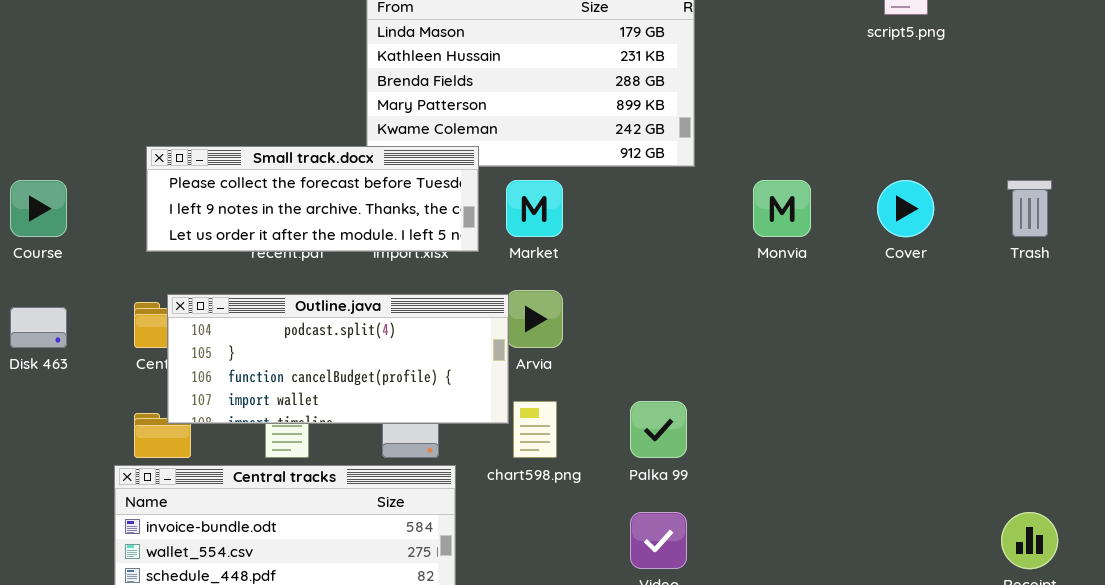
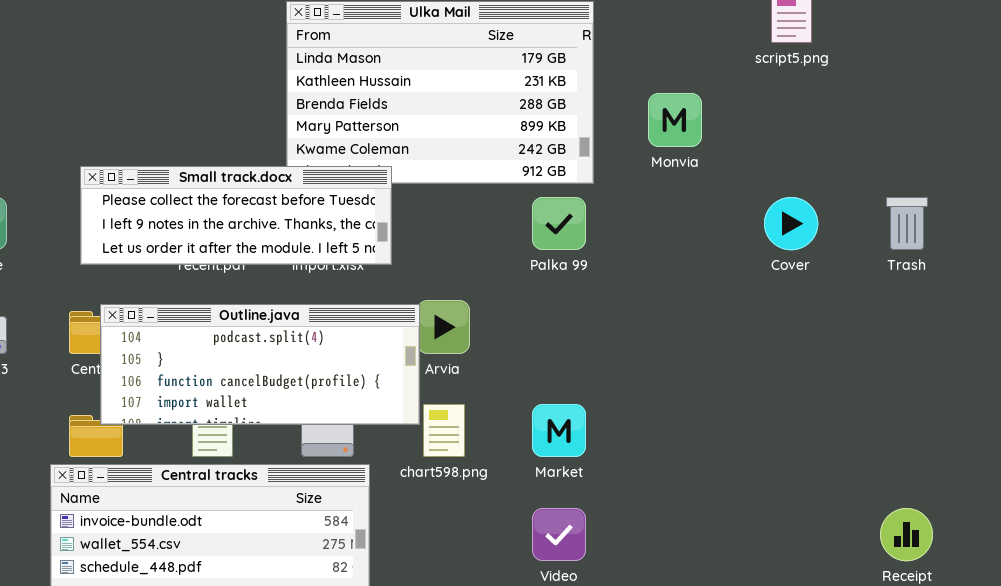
Market: [506,180,563,237] -> [532,404,586,457], moved
Monvia: [753,180,811,237] -> [648,93,702,147], moved
Palka 99: [630,401,687,458] -> [532,197,586,250], moved

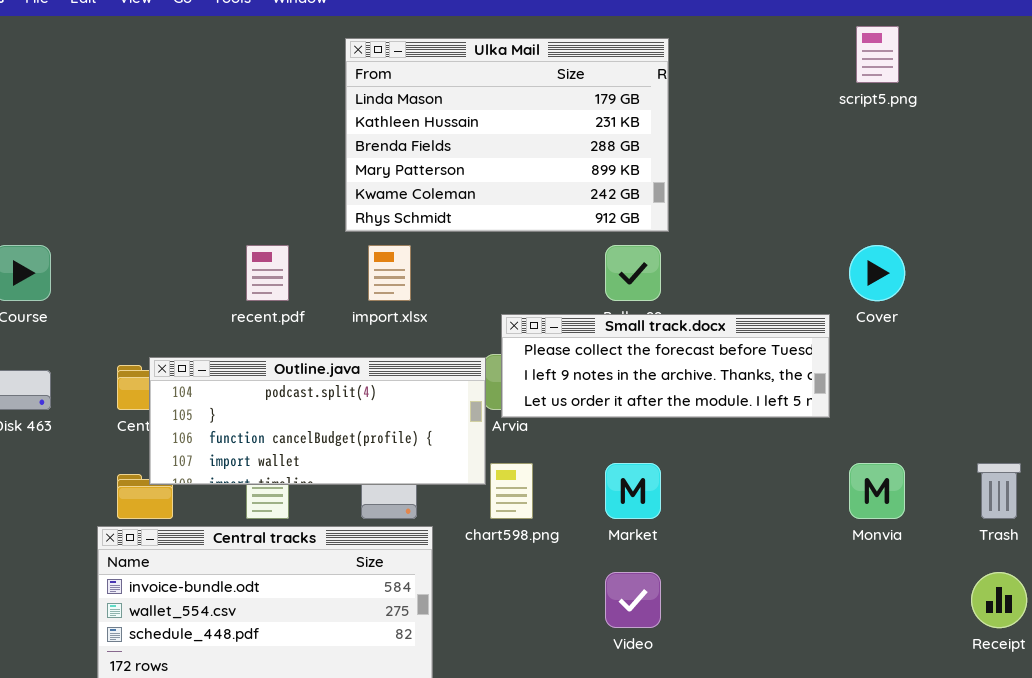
Monvia: [648,93,702,147] -> [849,463,905,519], moved
Small track.docx: [80,166,392,265] -> [501,314,830,418], moved
Trash: [886,197,928,250] -> [977,463,1021,519], moved

